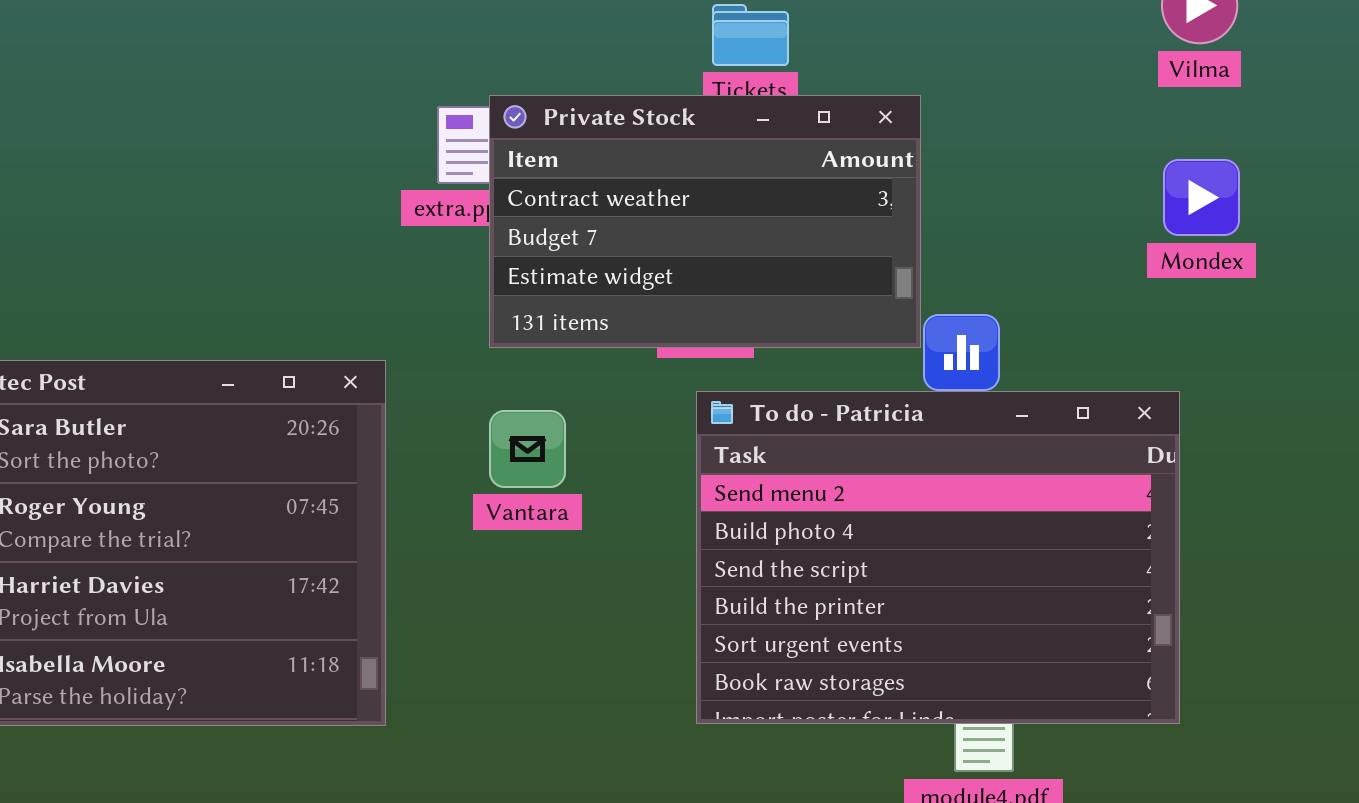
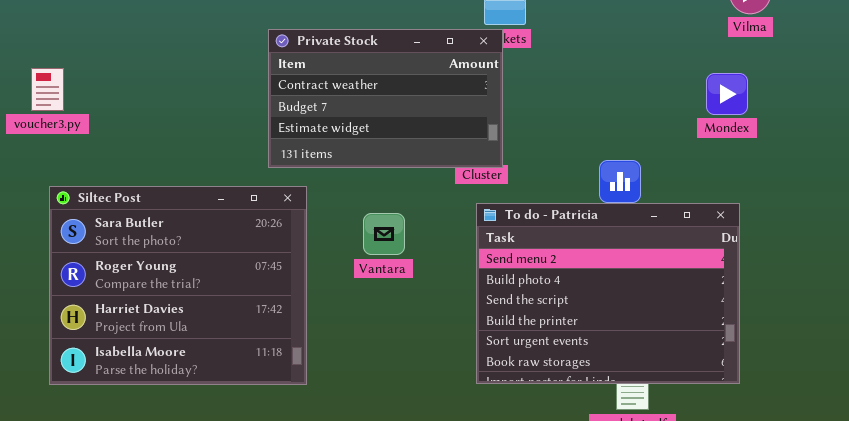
Private Stock: [489,95,921,348] -> [268,29,503,168], moved
Mondex: [1163,159,1240,236] -> [706,73,748,115], moved

